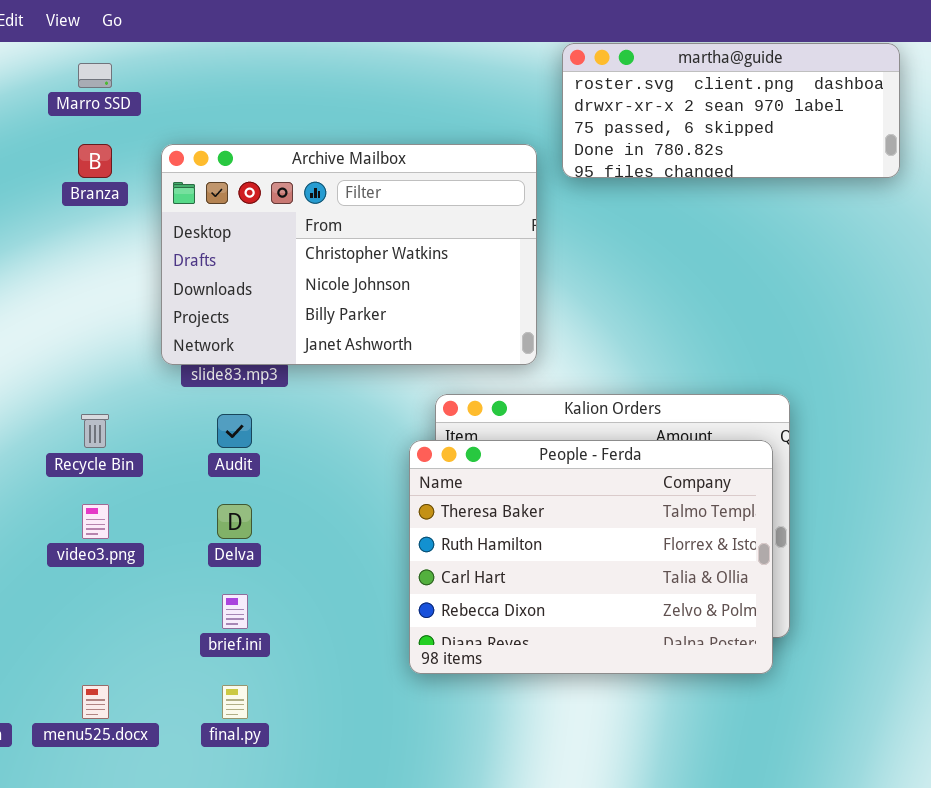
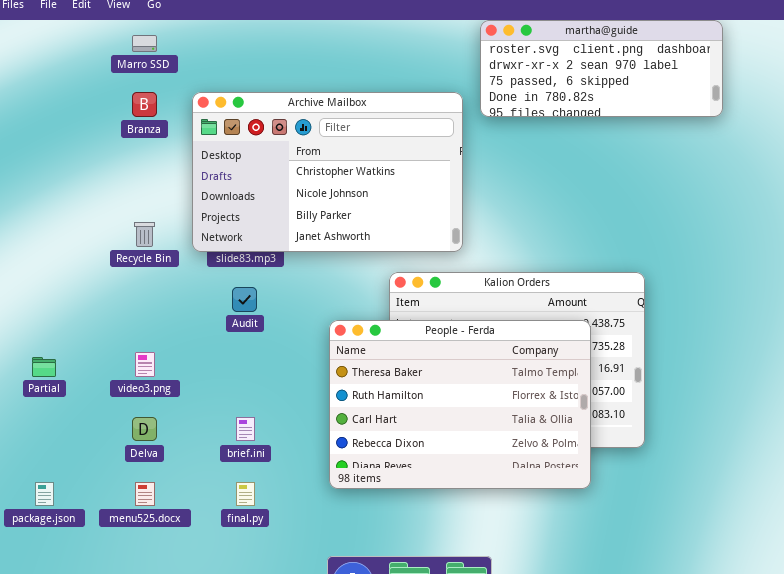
Recycle Bin: [81,414,109,448] -> [134,222,155,247], moved
People - Ferda: [409,440,773,674] -> [329,320,591,489], moved
Delva: [217,504,252,539] -> [132,417,157,441], moved

